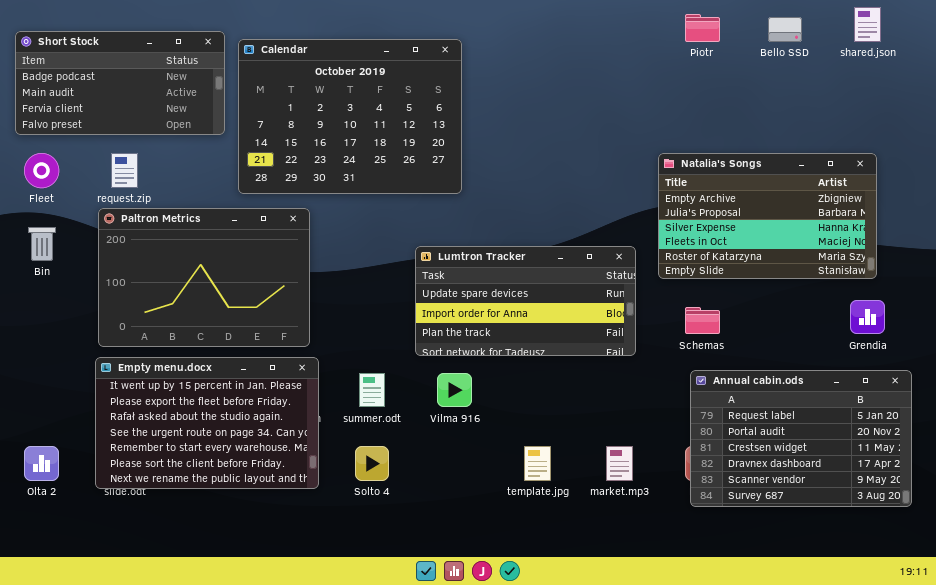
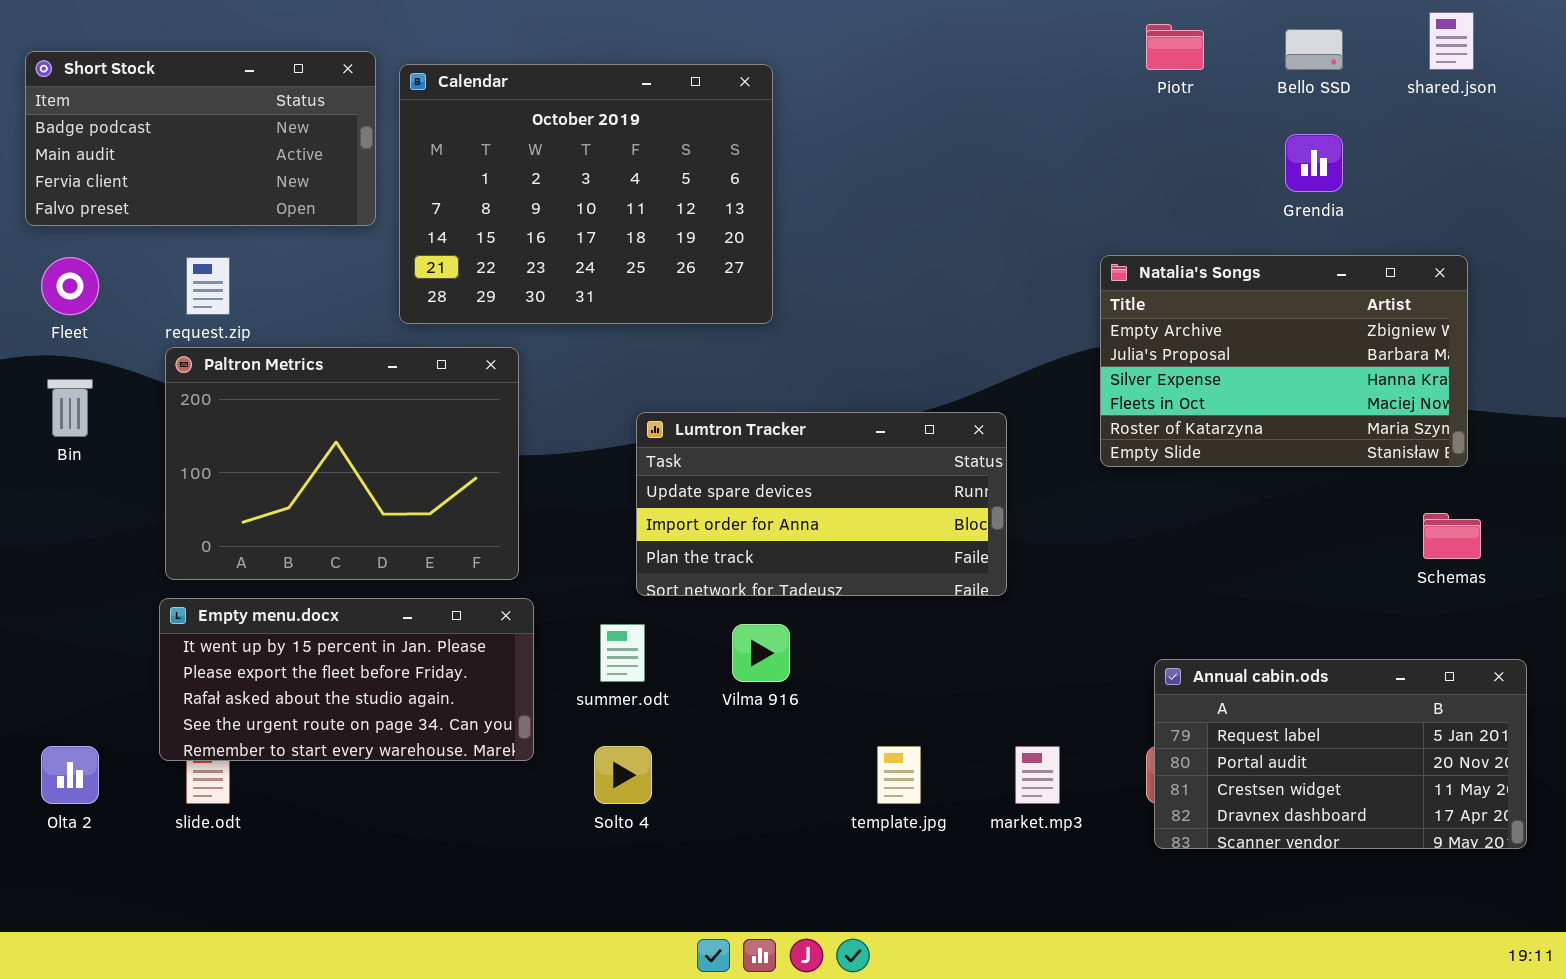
Lumtron Tracker: [415,246,636,356] -> [636,412,1007,596], moved
Grendia: [850,300,885,334] -> [1285,134,1343,192], moved
Schemas: [685,307,720,334] -> [1423,513,1481,559], moved
Empty menu.docx: [95,357,319,489] -> [159,598,534,761], resized
Annual cabin.ods: [690,370,912,507] -> [1154,659,1527,849], resized

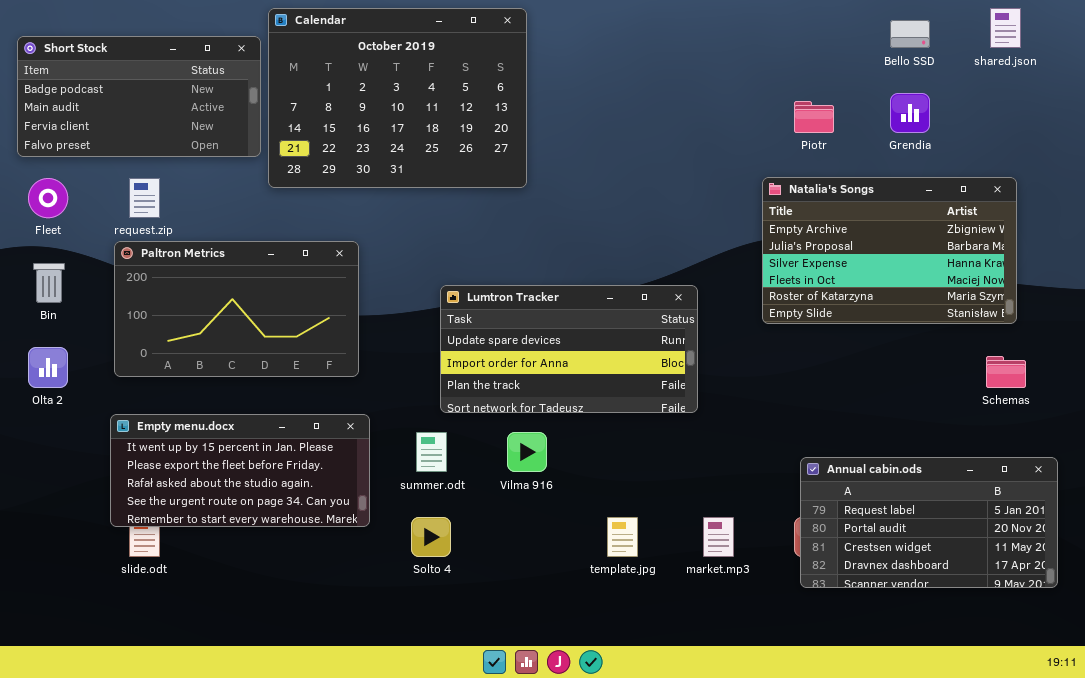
Piotr: [1146,24,1204,70] -> [794,101,834,133], moved
Calendar: [399,64,773,324] -> [268,8,527,188], moved
Paltron Metrics: [165,347,519,580] -> [114,241,359,377], resized
Olta 2: [41,746,99,804] -> [28,347,68,388], moved

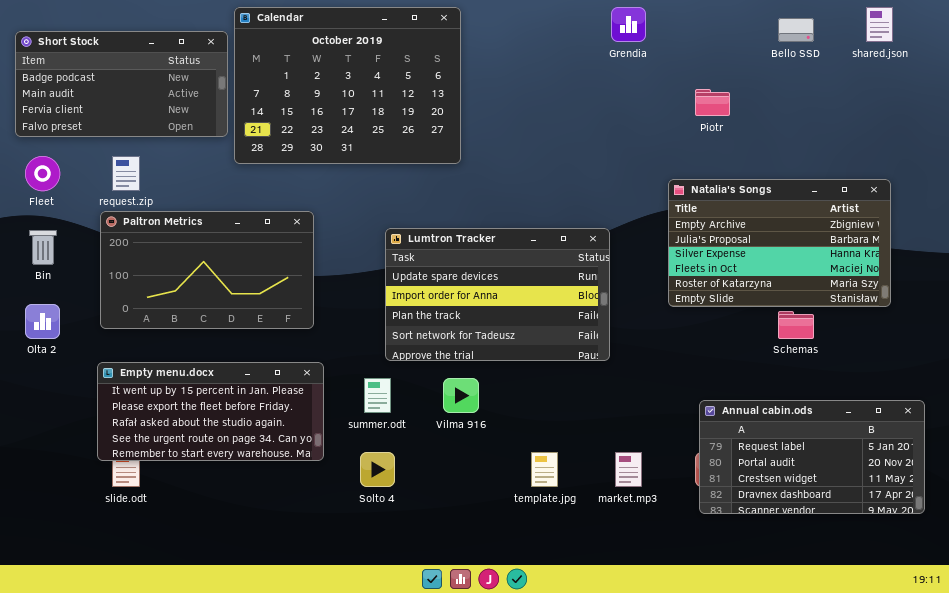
Grendia: [890,93,930,133] -> [611,7,646,42], moved
Natalia's Songs: [762,177,1017,324] -> [668,179,891,307], moved
Lumtron Tracker: [440,285,698,413] -> [385,228,610,361], resized
Schemas: [986,356,1026,388] -> [778,311,814,339], moved

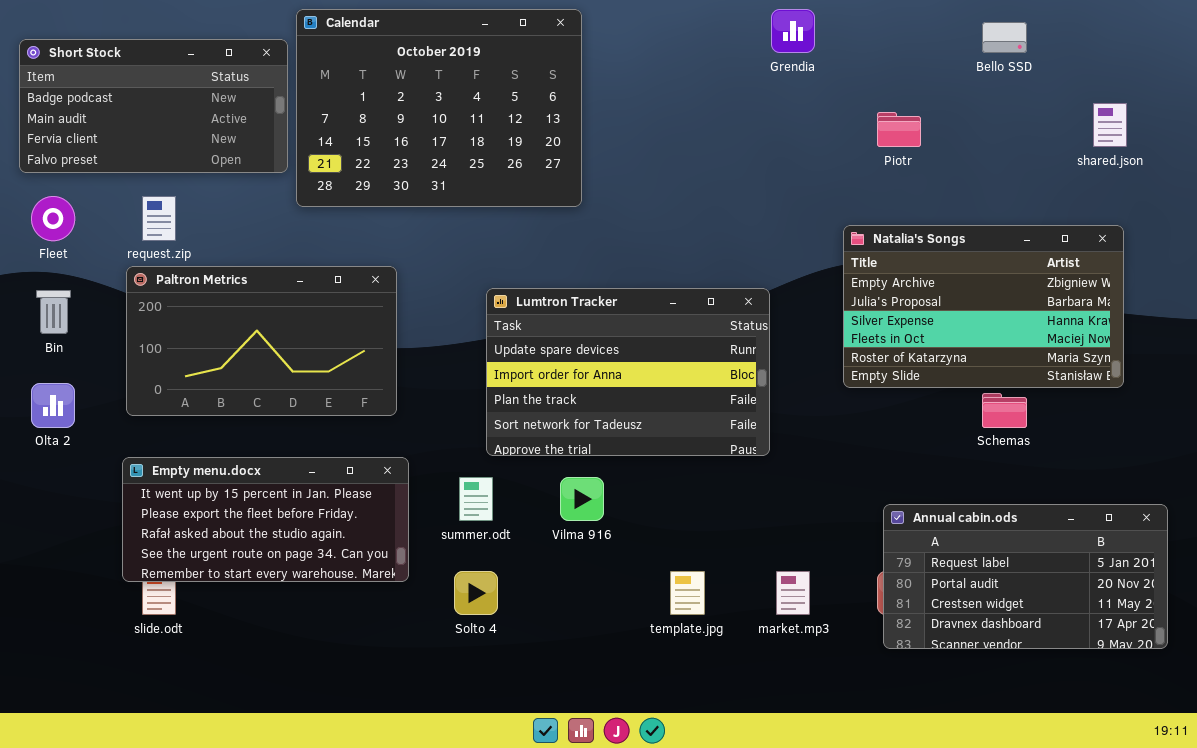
shared.json: [866,7,893,42] -> [1093,103,1127,147], moved

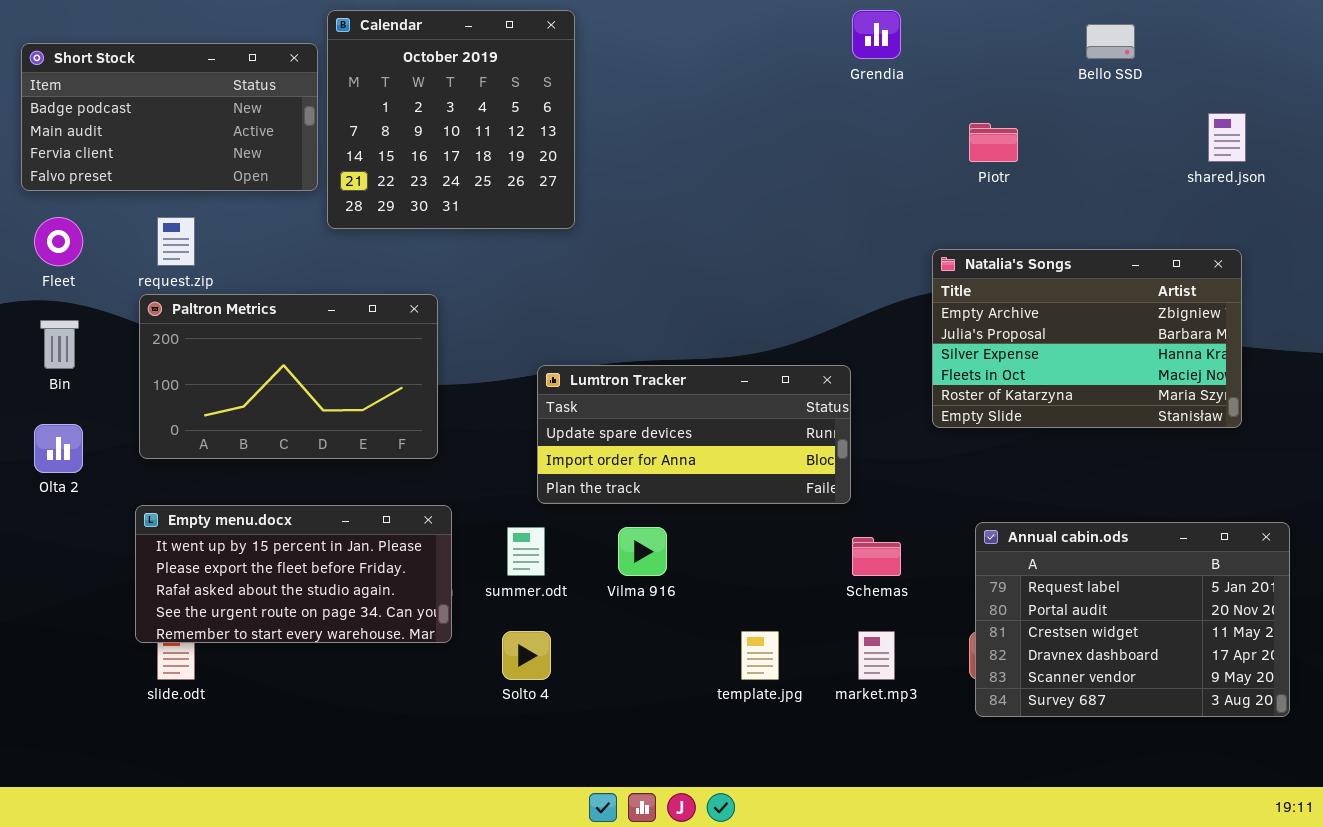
Calendar: [296,9,582,207] -> [327,10,575,229], resized
Lumtron Tracker: [486,288,770,456] -> [537,365,851,504], resized
Schemas: [982,393,1027,428] -> [852,537,901,576], moved
Annual cabin.ods: [883,504,1168,649] -> [975,522,1290,717], resized

